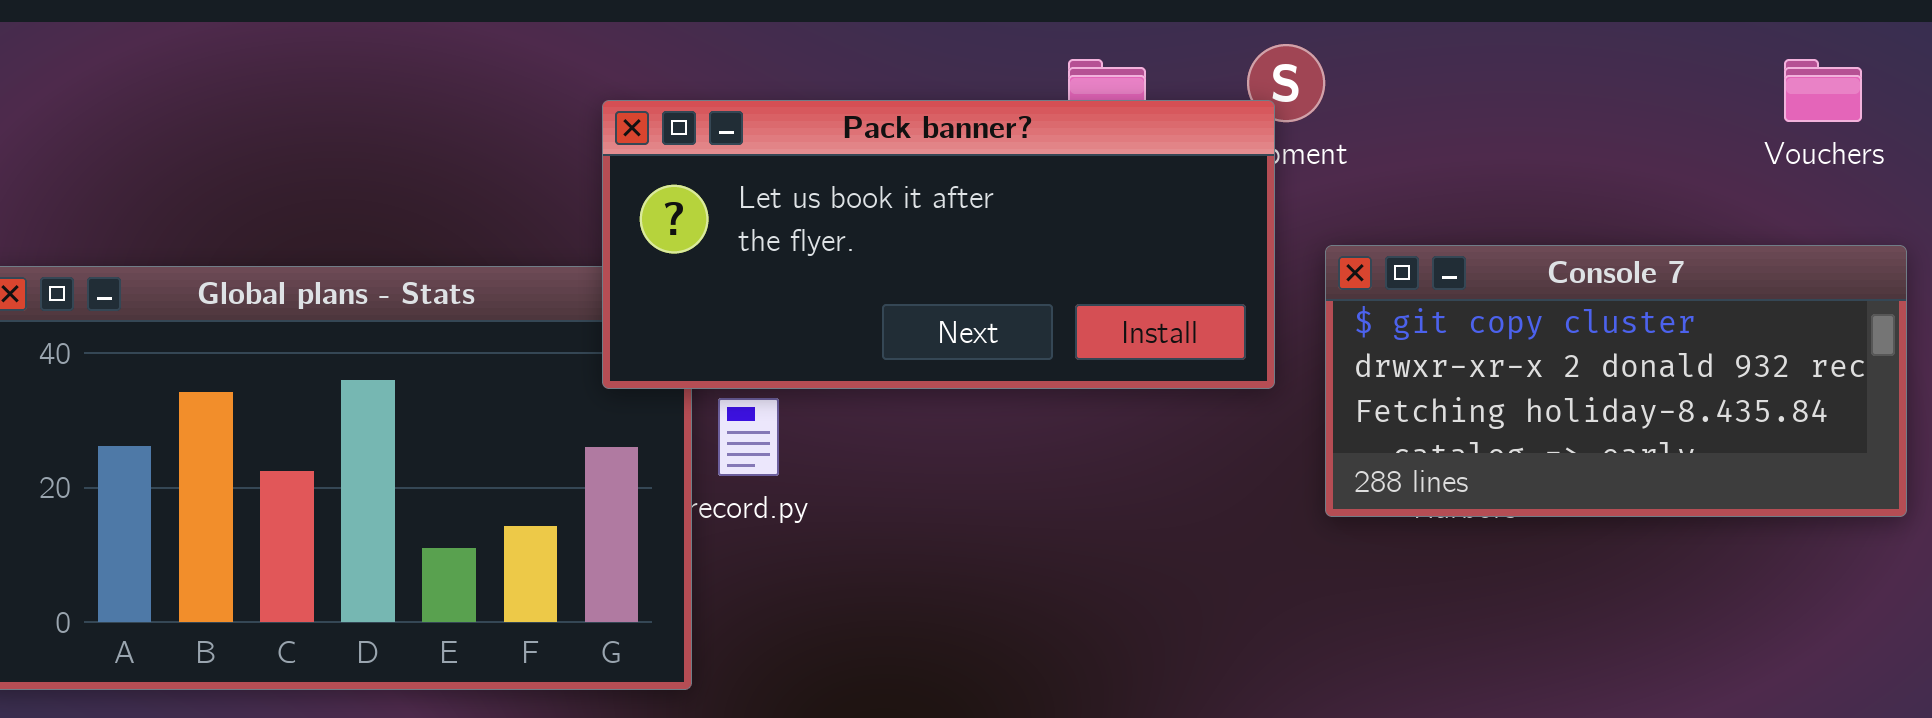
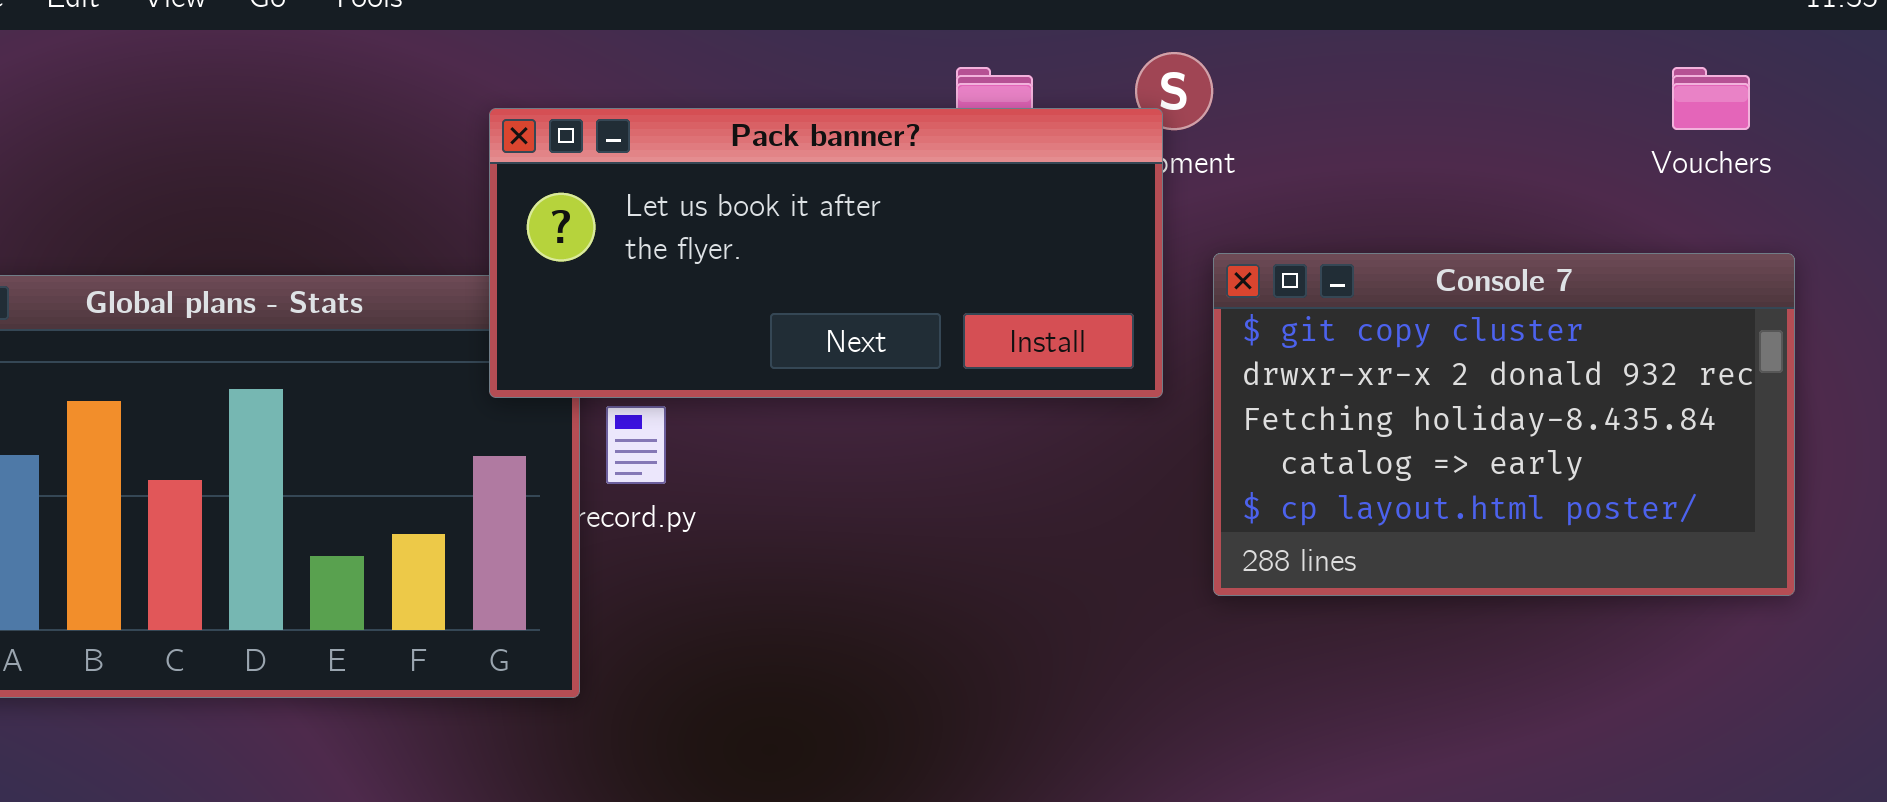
Console 7: [1325,245,1907,517] -> [1213,253,1795,596], resized

